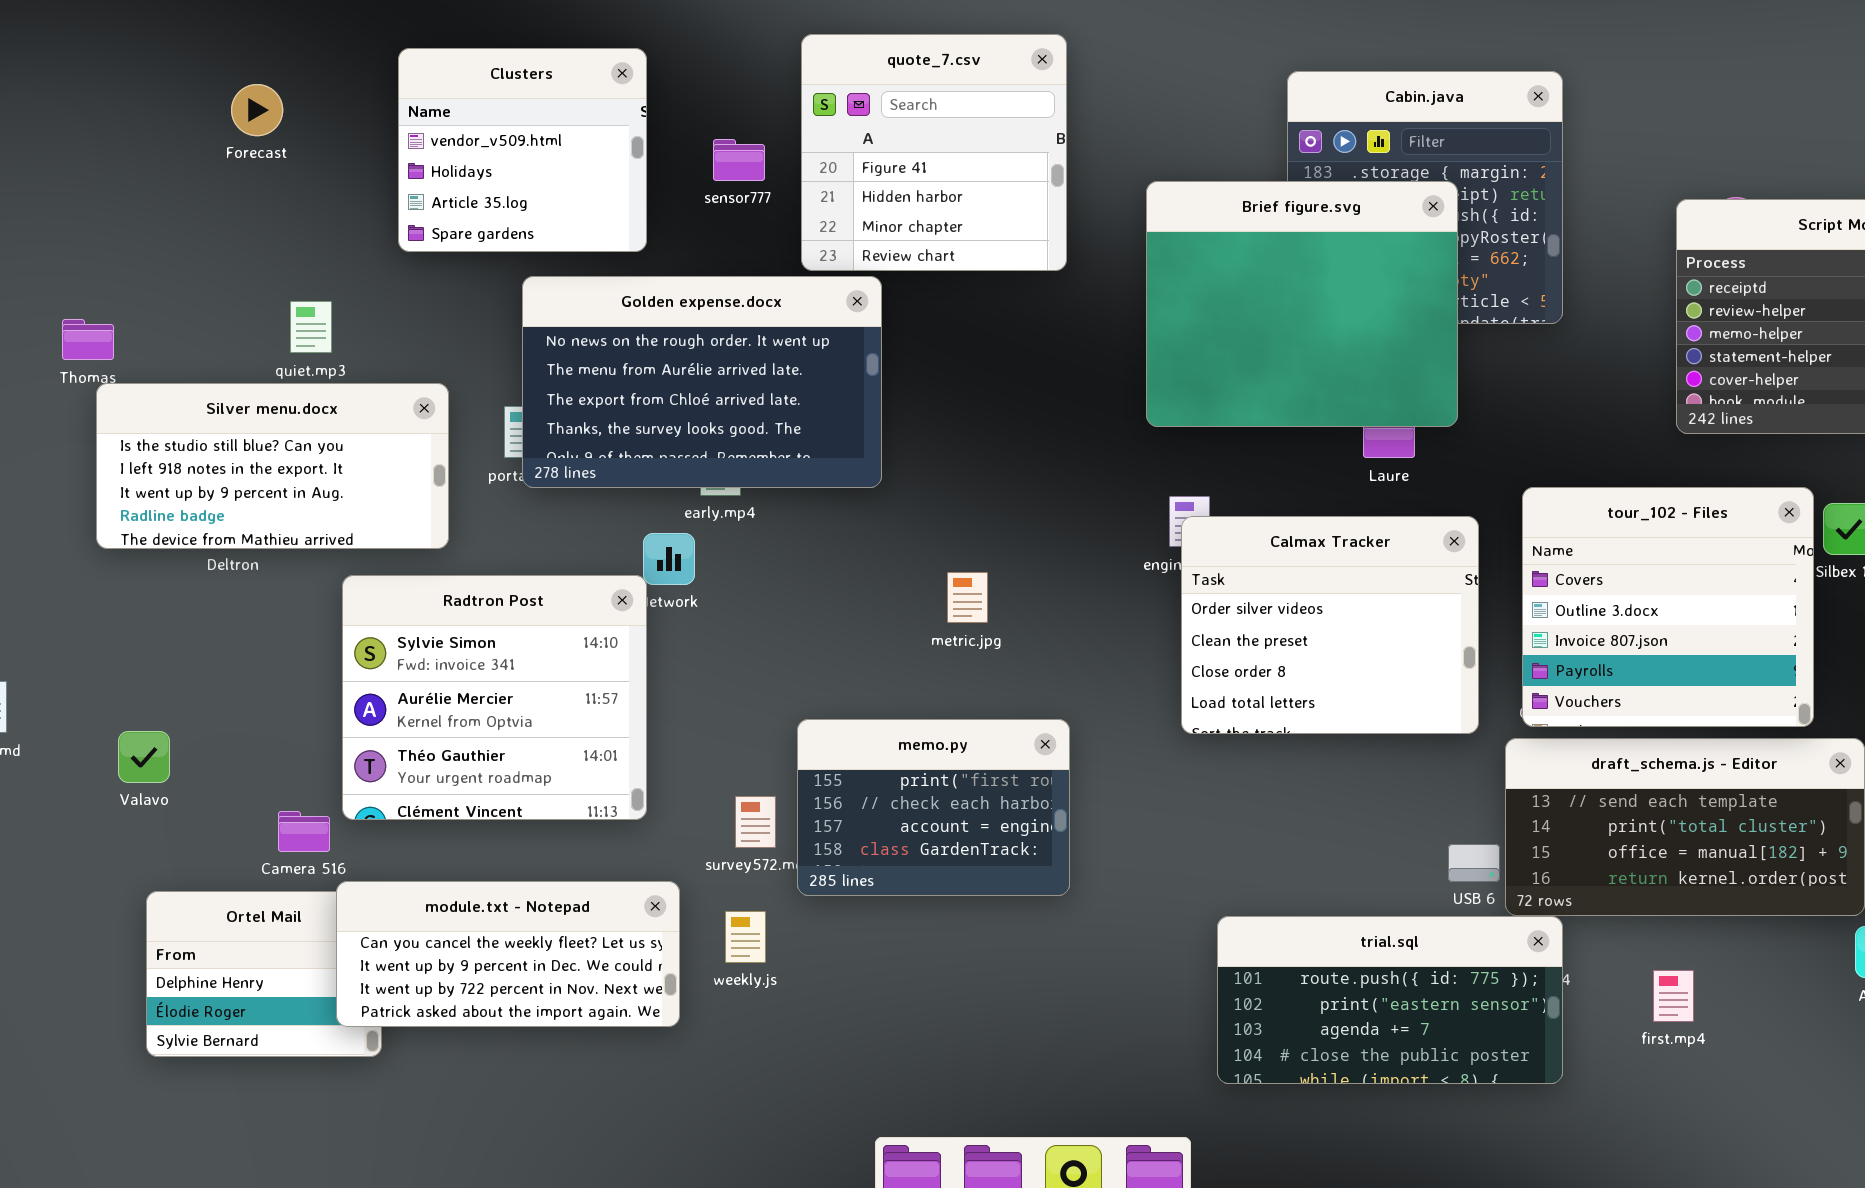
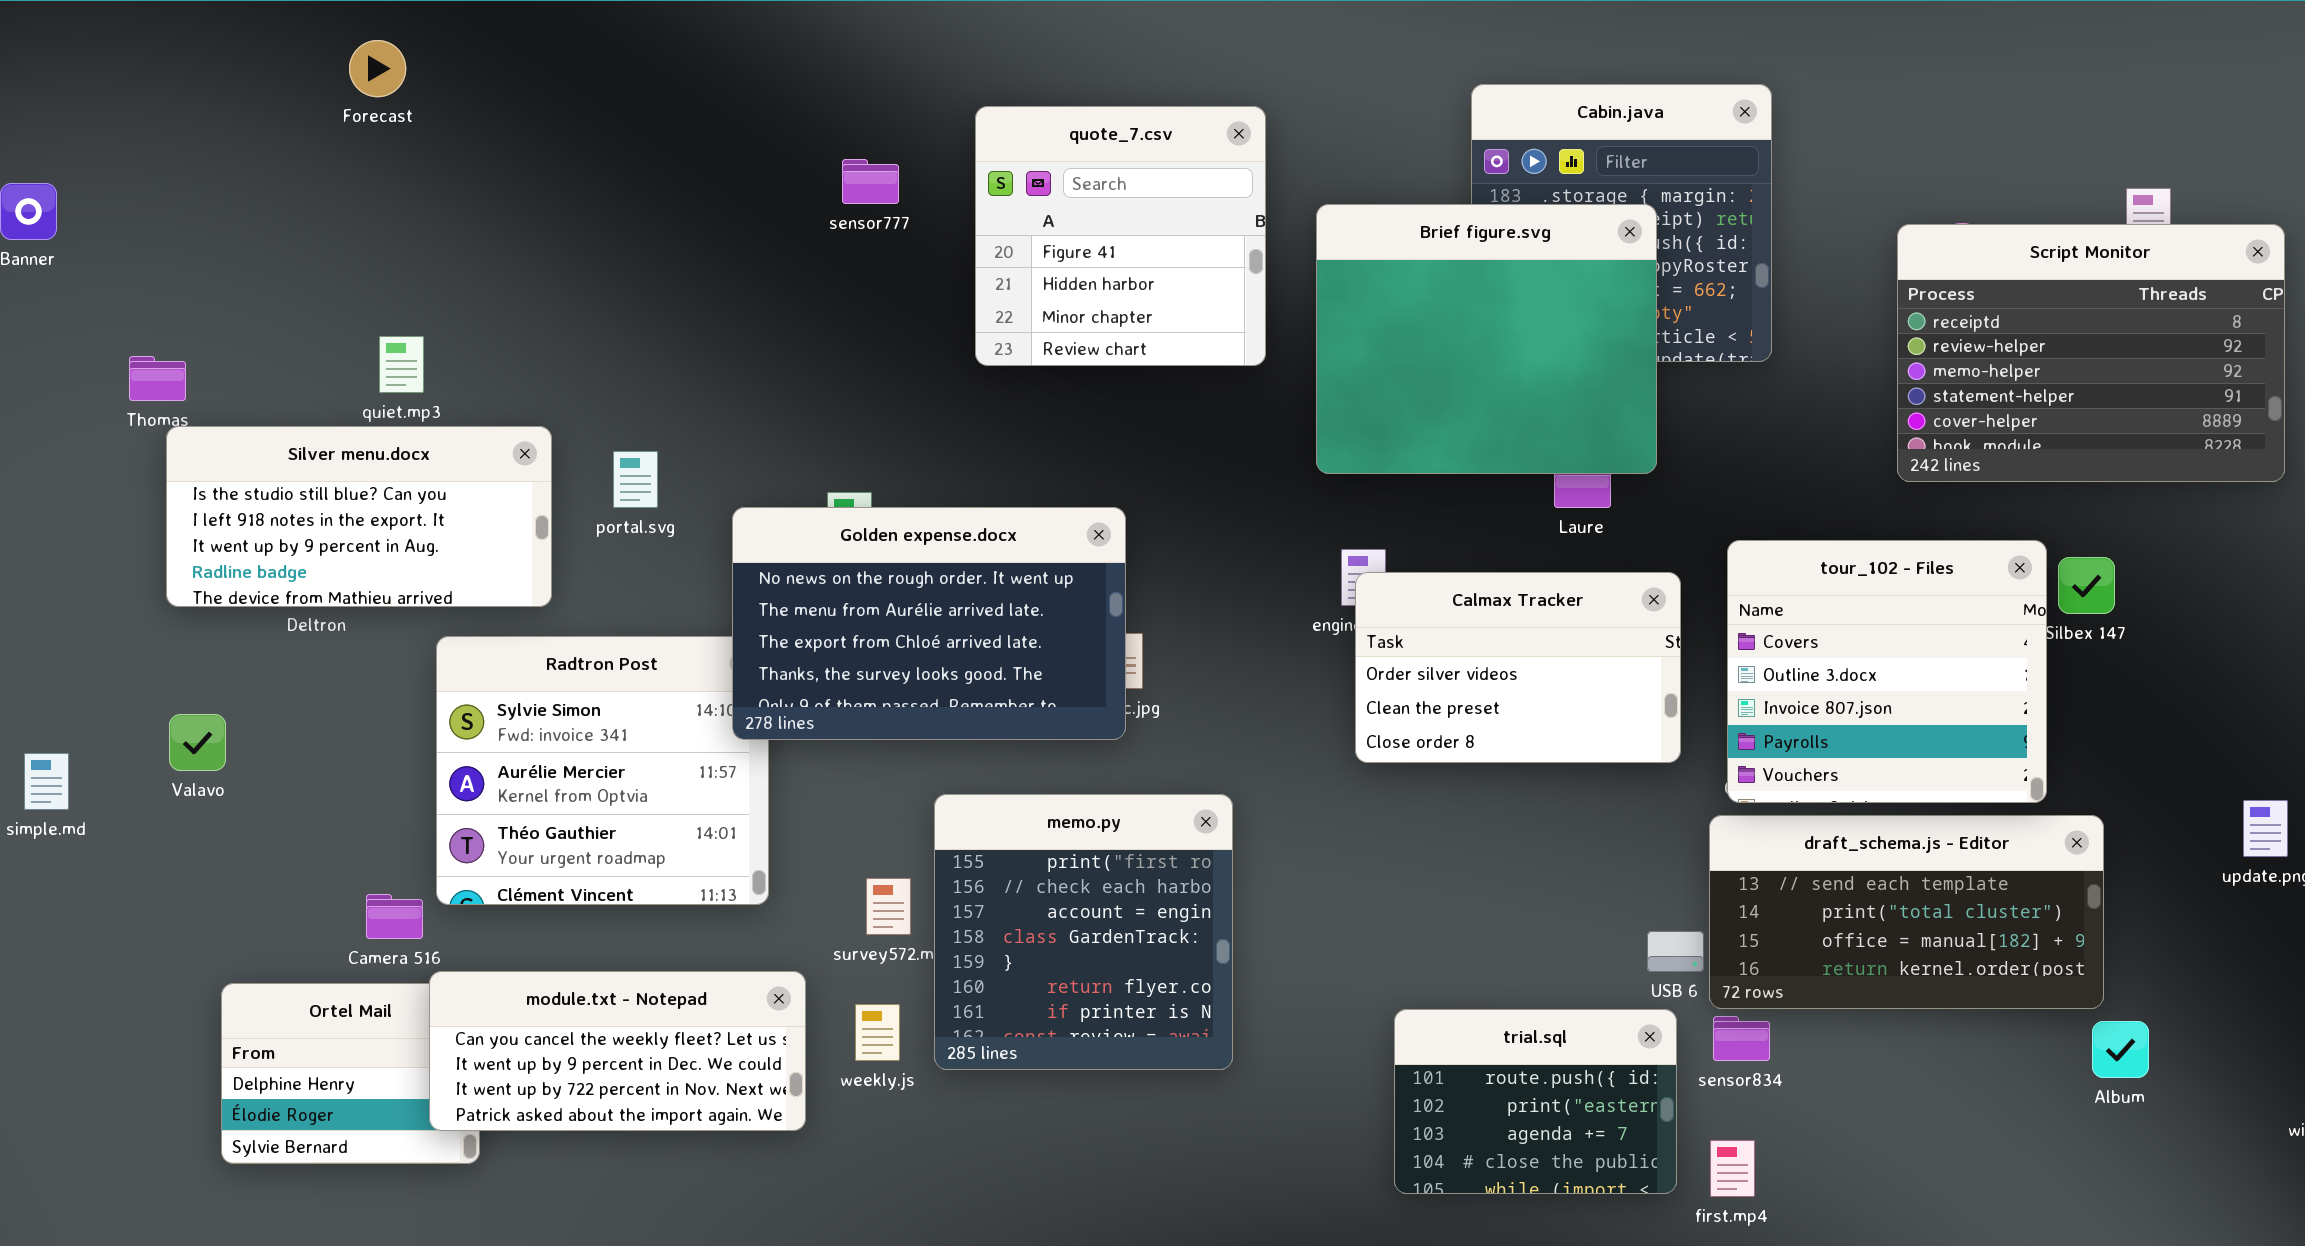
quote_7.csv: [801,34,1067,271] -> [975,106,1266,366], moved
Clusters: [398,48,647,252] -> none, closed
Forecast: [231,84,283,136] -> [349,40,406,97], moved
Golden expense.docx: [522,276,882,488] -> [732,507,1126,740], moved
Calmax Tracker: [1181,516,1479,734] -> [1355,572,1681,763], resized
memo.py: [797,719,1070,896] -> [934,794,1233,1070], resized
Valavo: [118,731,170,783] -> [169,714,226,771], moved
trial.sql: [1217,916,1563,1084] -> [1394,1009,1677,1194], resized
first.mp4: [1653,970,1694,1022] -> [1710,1140,1755,1197], moved

